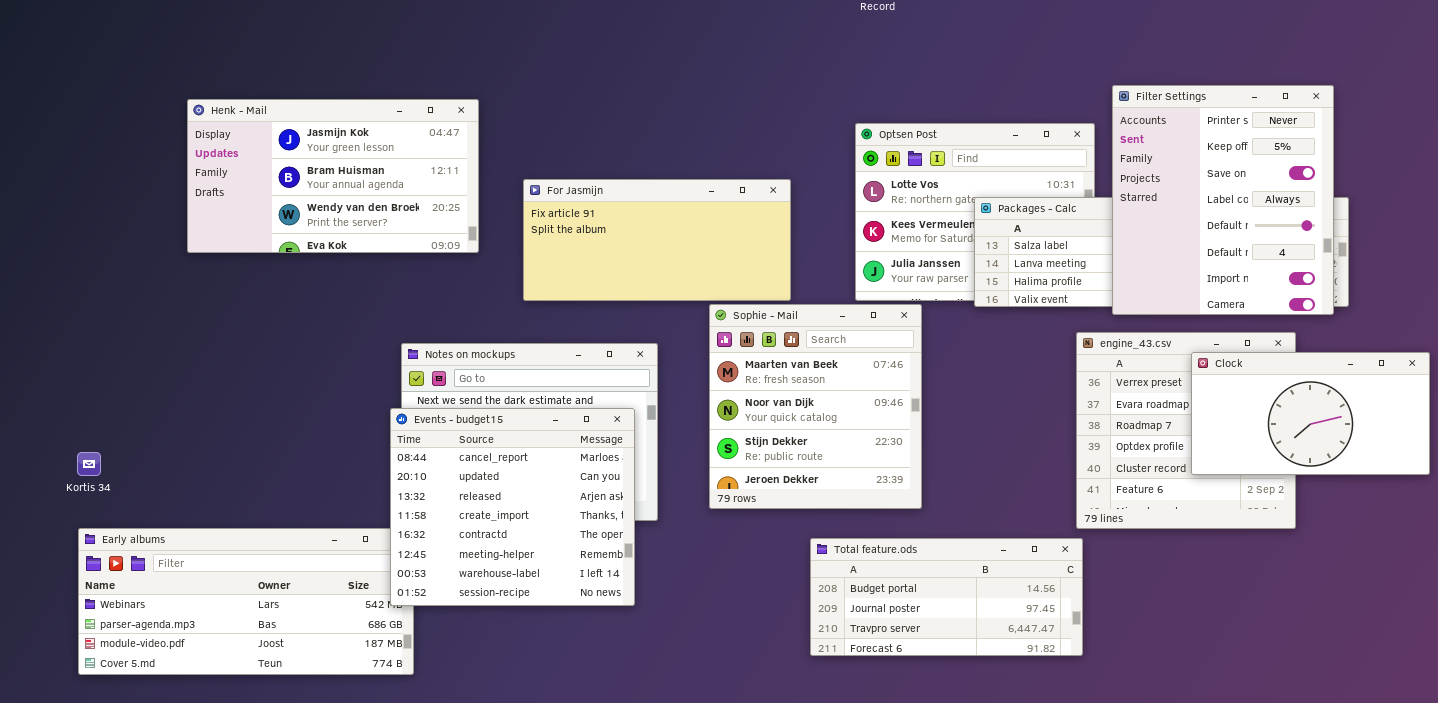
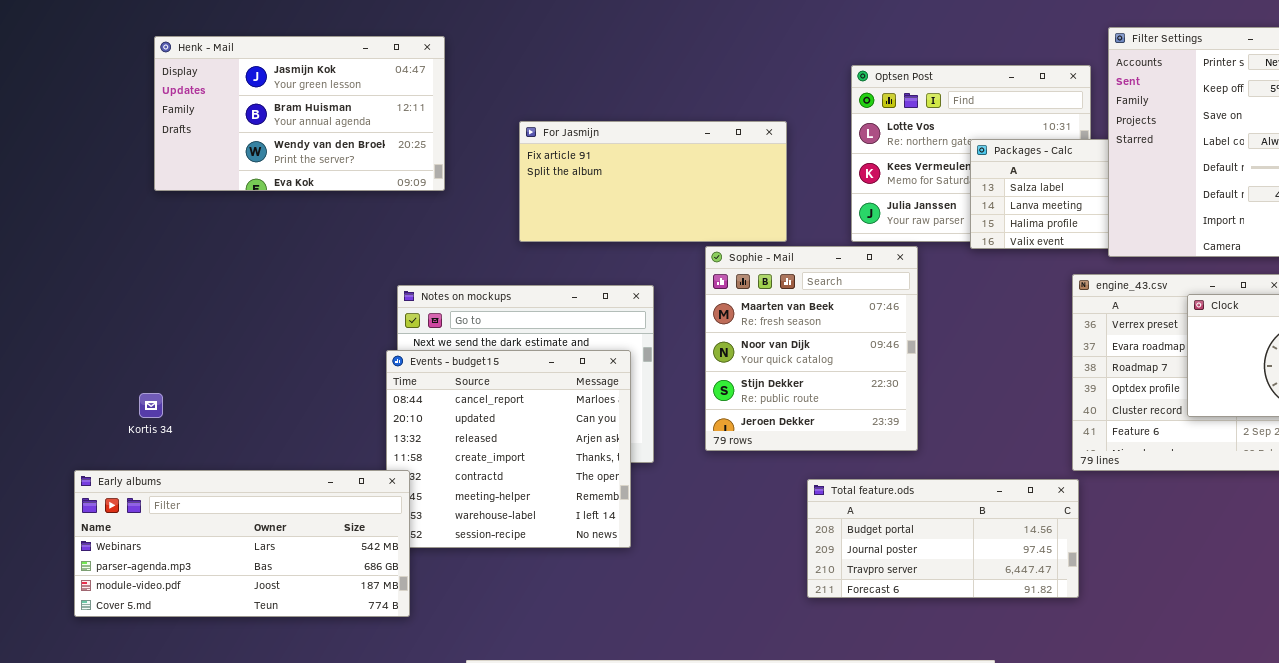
Henk - Mail: [187,99,479,253] -> [154,36,445,191], moved
Kortis 34: [77,452,101,476] -> [139,393,163,418], moved
Early albums: [78,528,414,675] -> [74,470,410,617], raised

